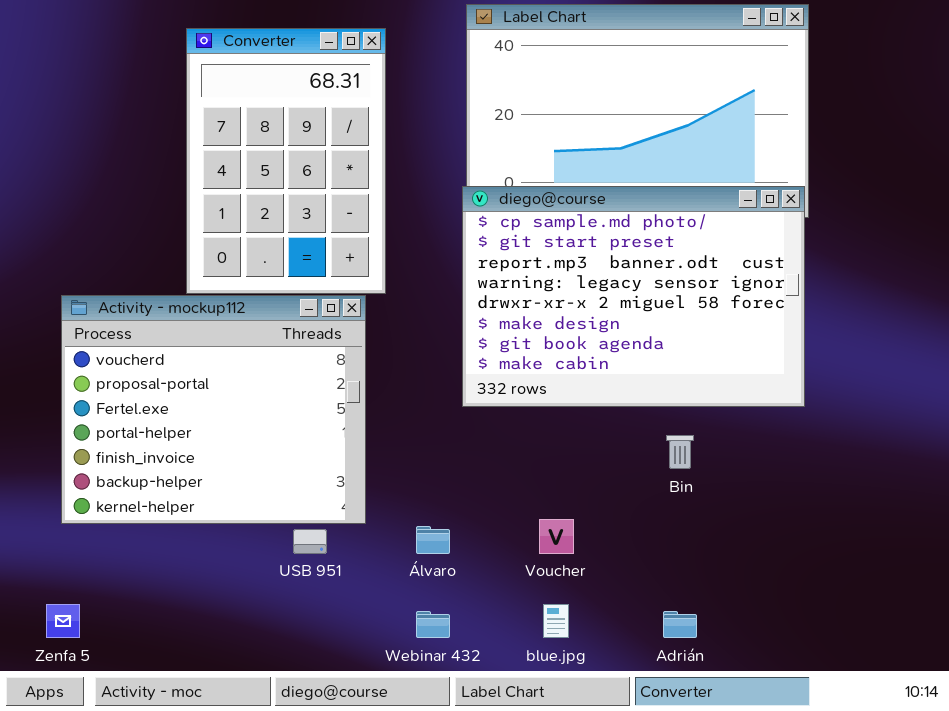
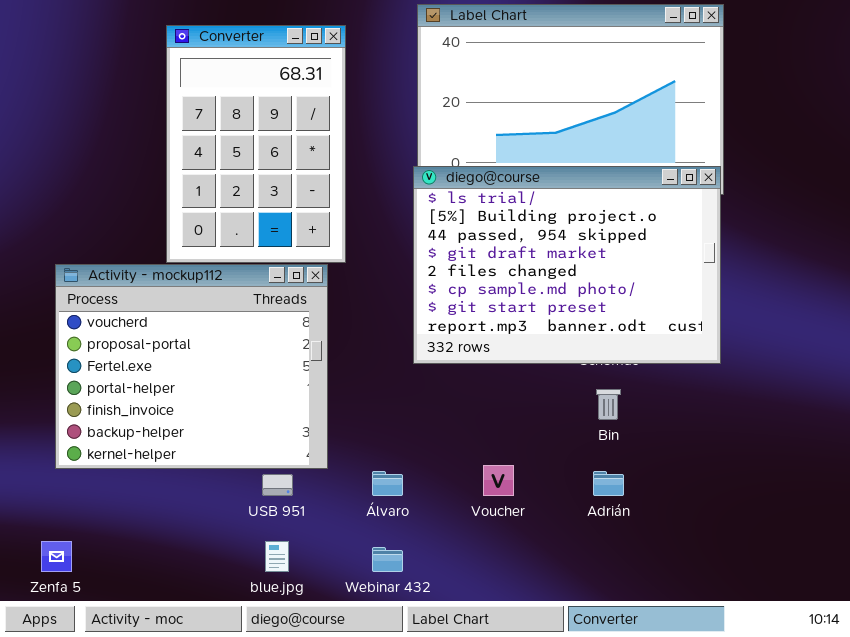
diego@course: [462,186,805,407] -> [413,166,721,364], scrolled up 5 rows
blue.jpg: [543,604,569,638] -> [265,541,289,572], moved
Adrián: [663,611,697,638] -> [593,471,624,496], moved

